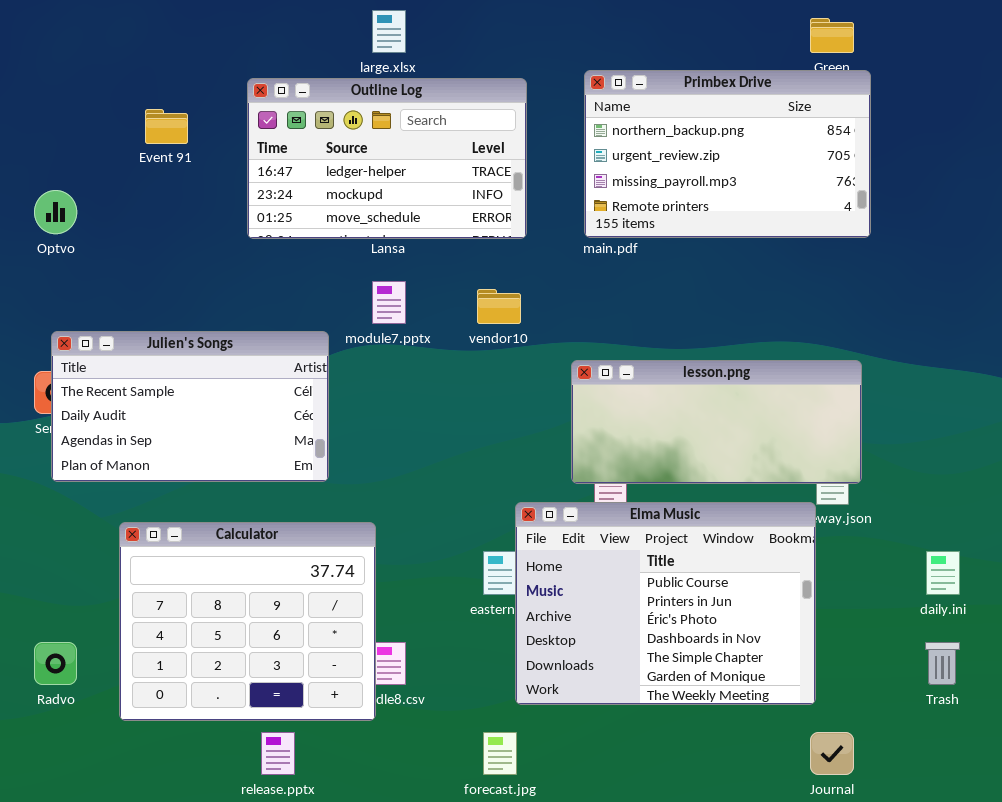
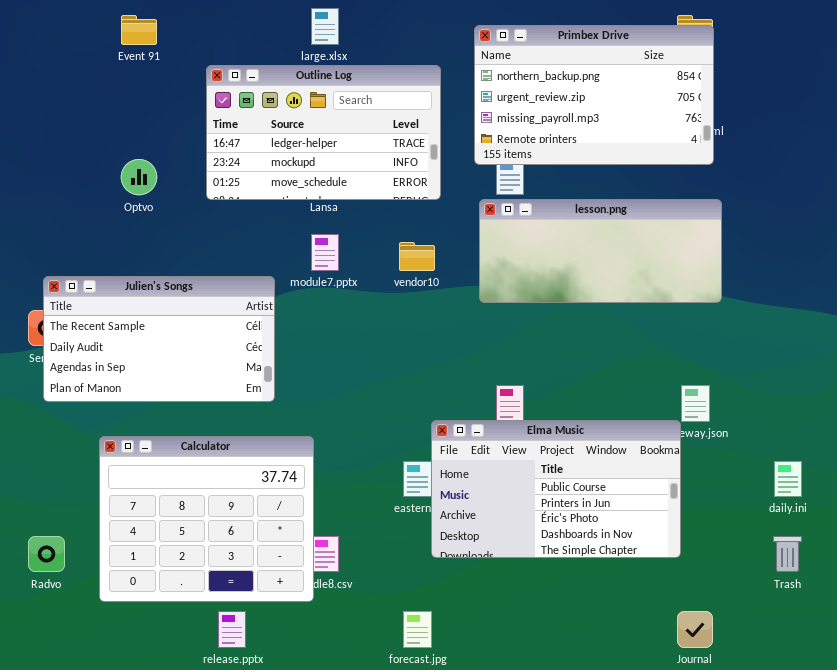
Primbex Drive: [584,70,871,238] -> [474,25,714,165], moved
Event 91: [145,109,188,144] -> [121,15,157,45], moved
Optvo: [34,190,77,234] -> [121,159,157,195], moved
lesson.png: [571,360,862,484] -> [479,199,722,303], moved
Elma Music: [515,502,816,705] -> [431,420,681,558], resized

